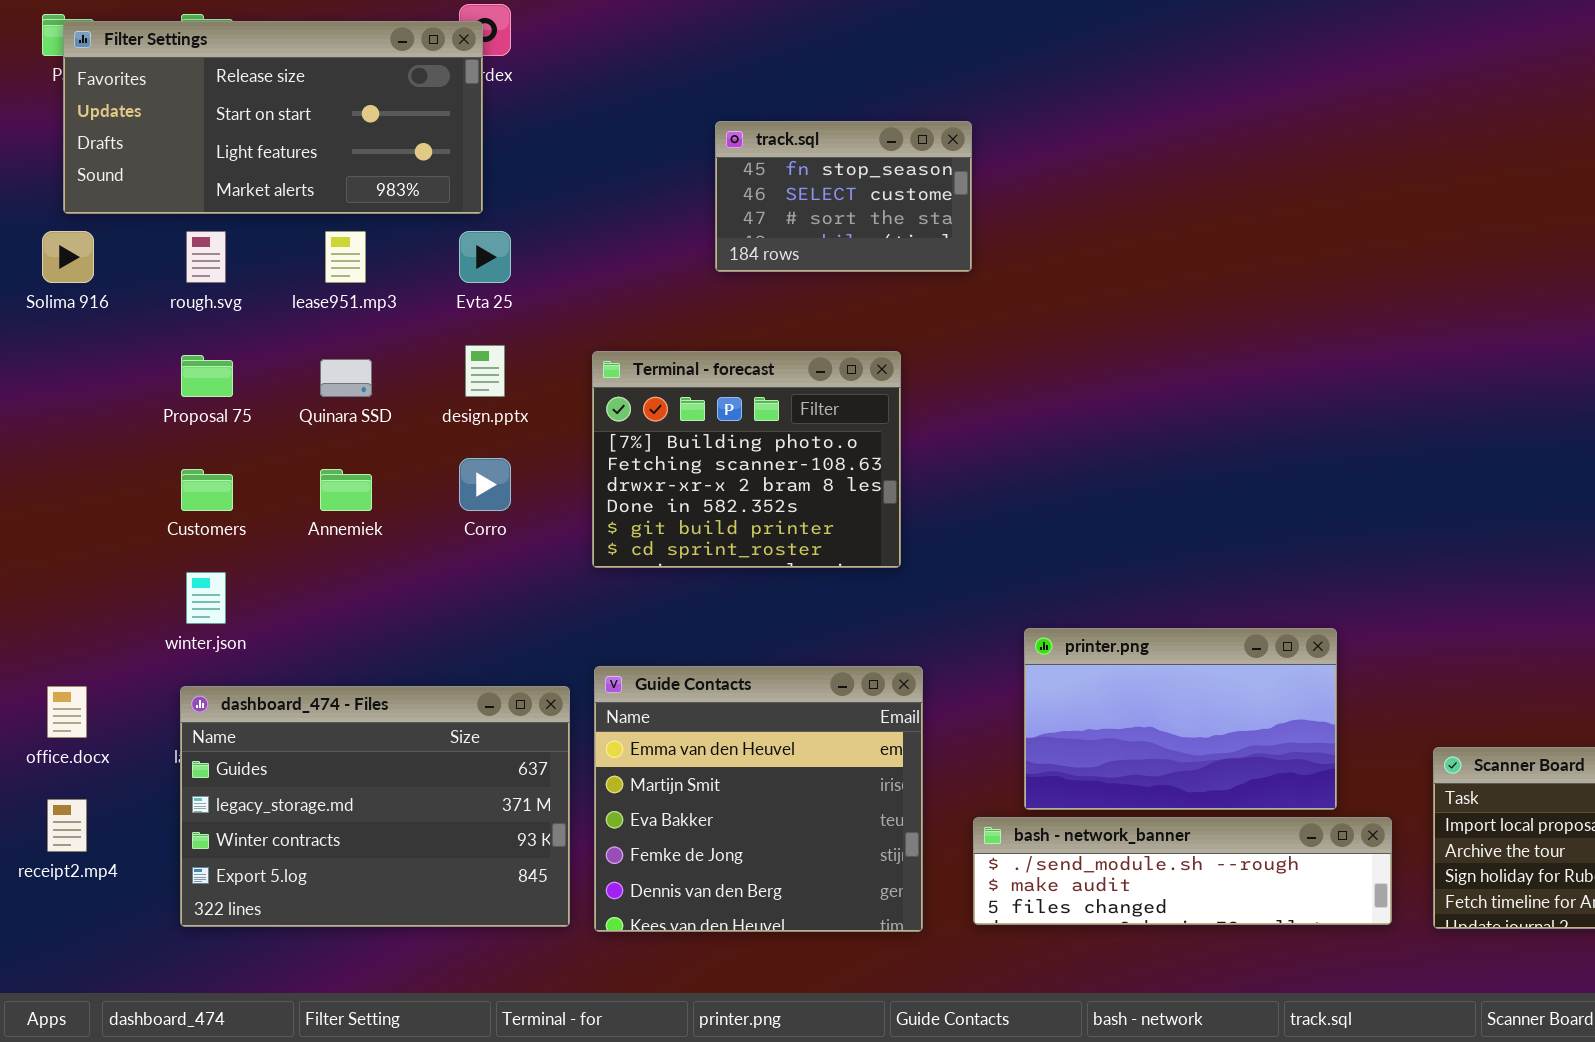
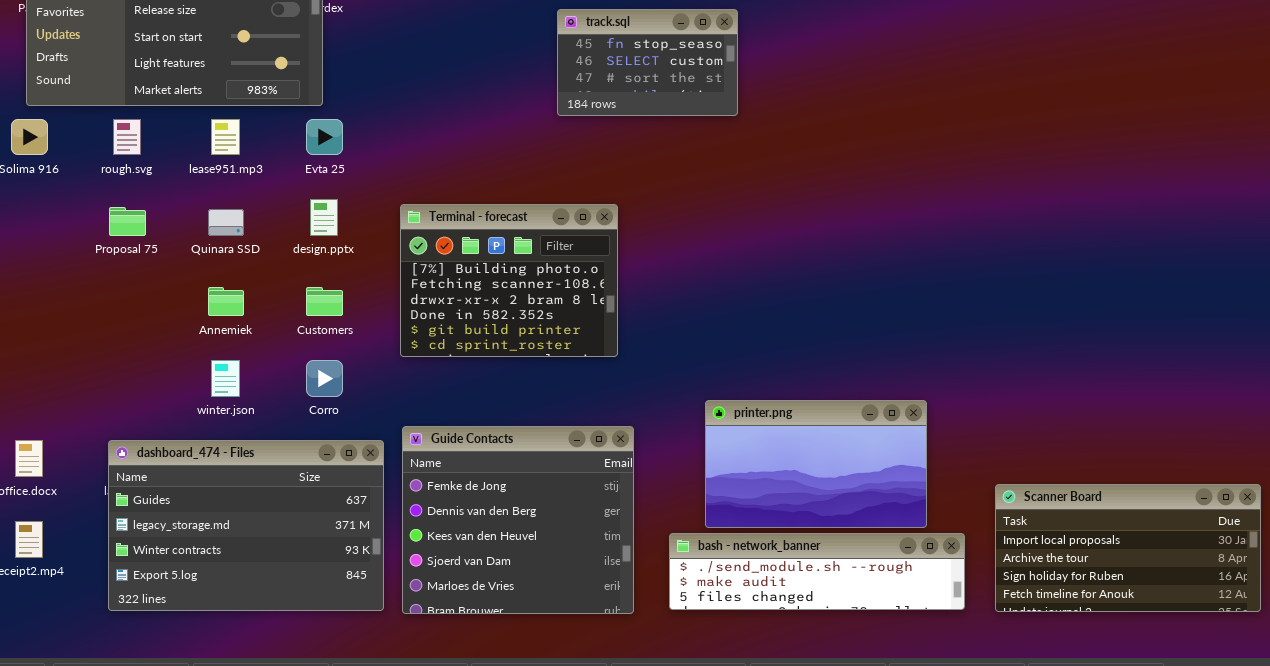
track.sql: [715,121,972,272] -> [557,9,738,116], moved
Corro: [459,458,511,511] -> [306,360,343,397], moved
Customers: [181,469,233,511] -> [306,287,343,316], moved
winter.json: [186,572,226,624] -> [211,360,240,397], moved
Guide Contacts: [594,666,923,932] -> [402,426,634,614], scrolled down 3 rows

